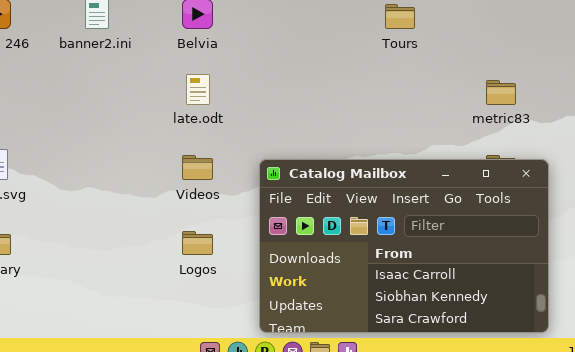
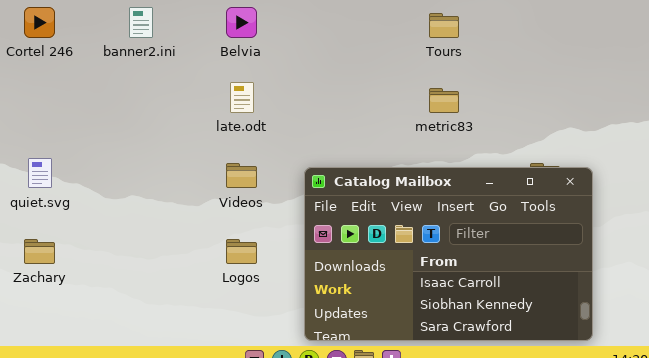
metric83: [486,80,516,105] -> [429,88,459,113], moved

